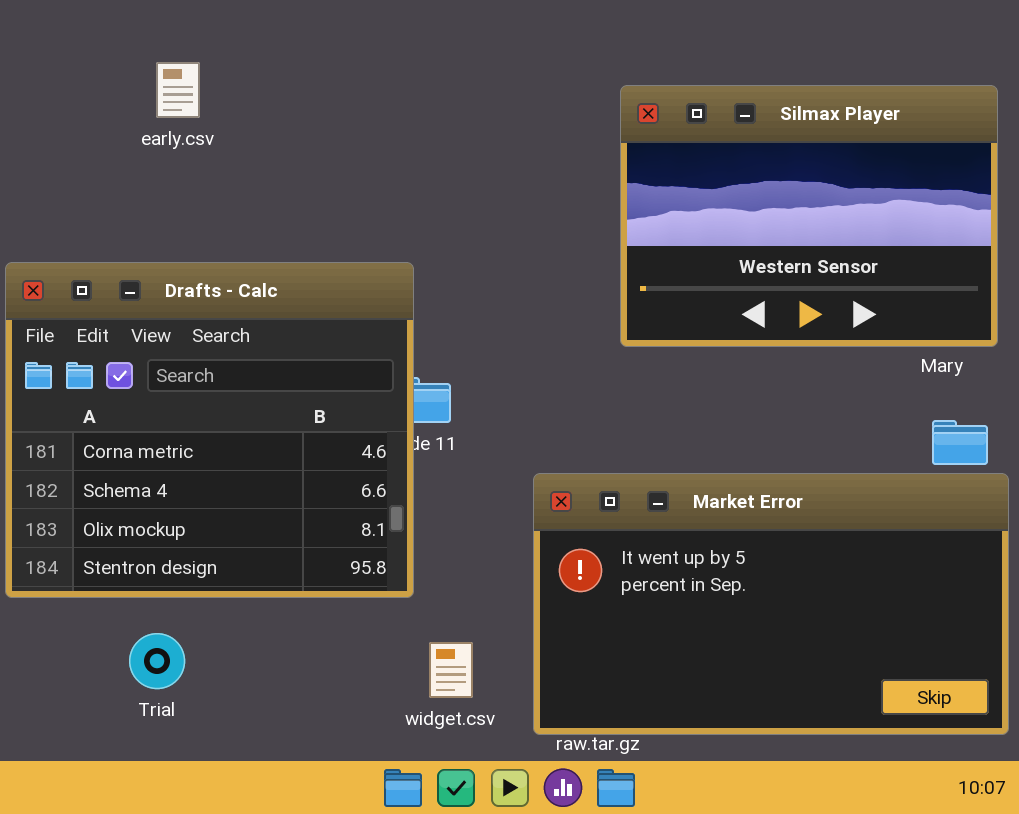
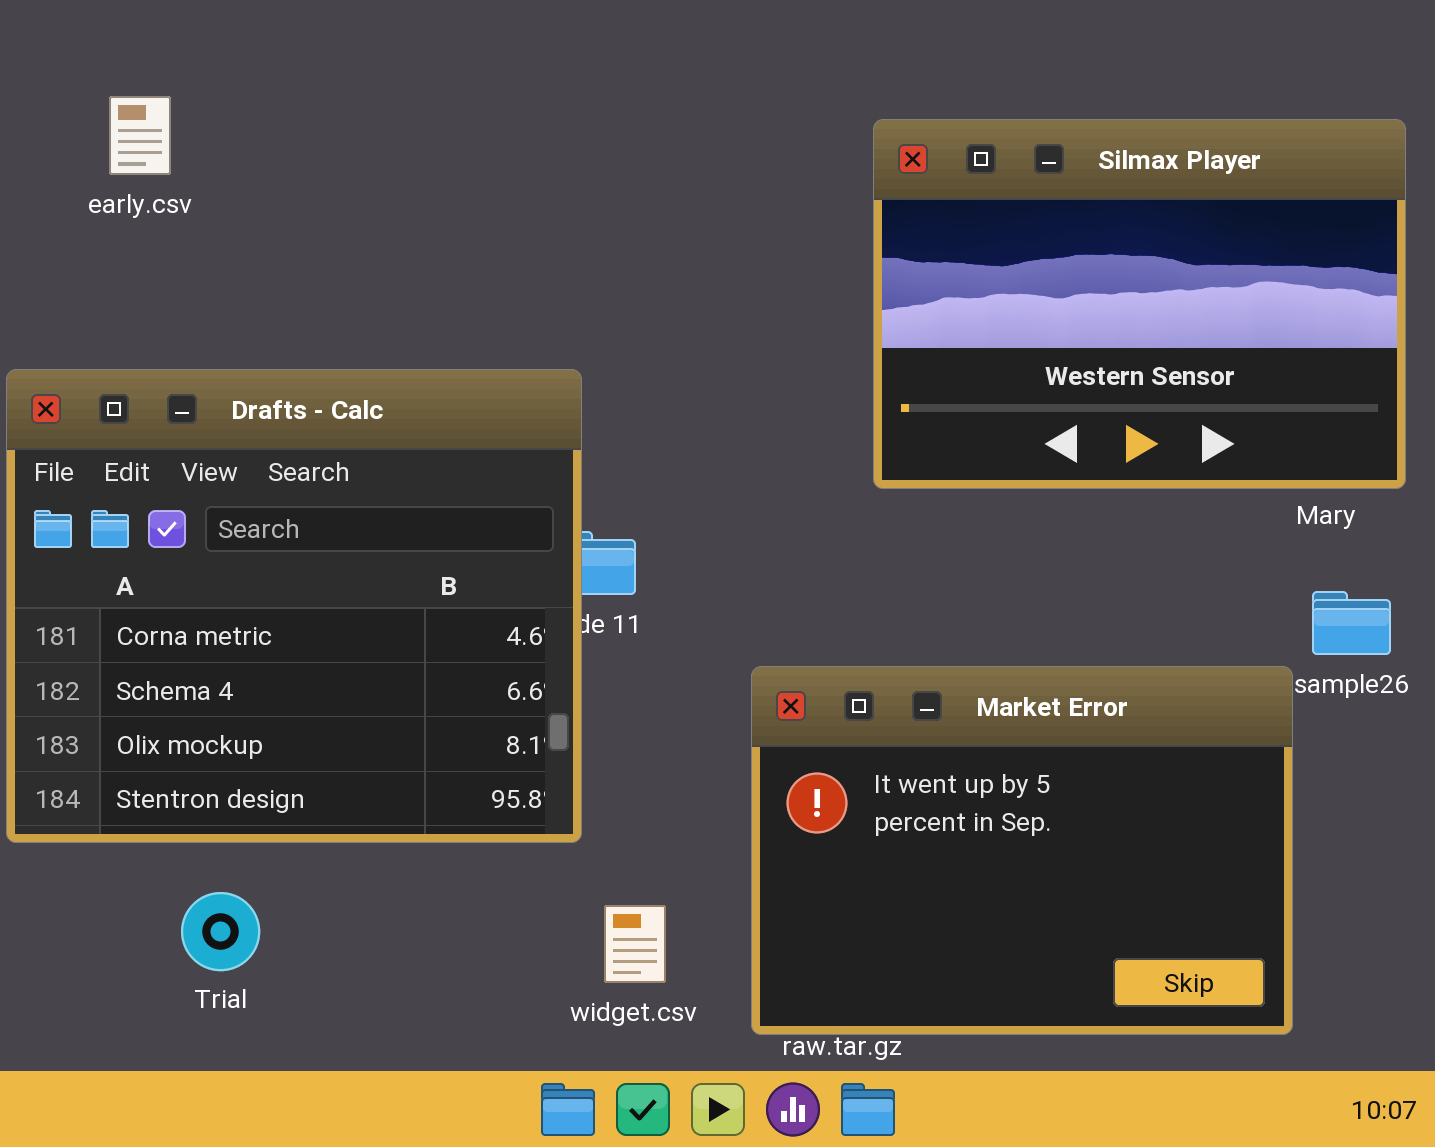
early.csv: [156,62,200,118] -> [109,96,171,175], moved
Market Error: [533,473,1009,735] -> [751,666,1293,1035], resized

